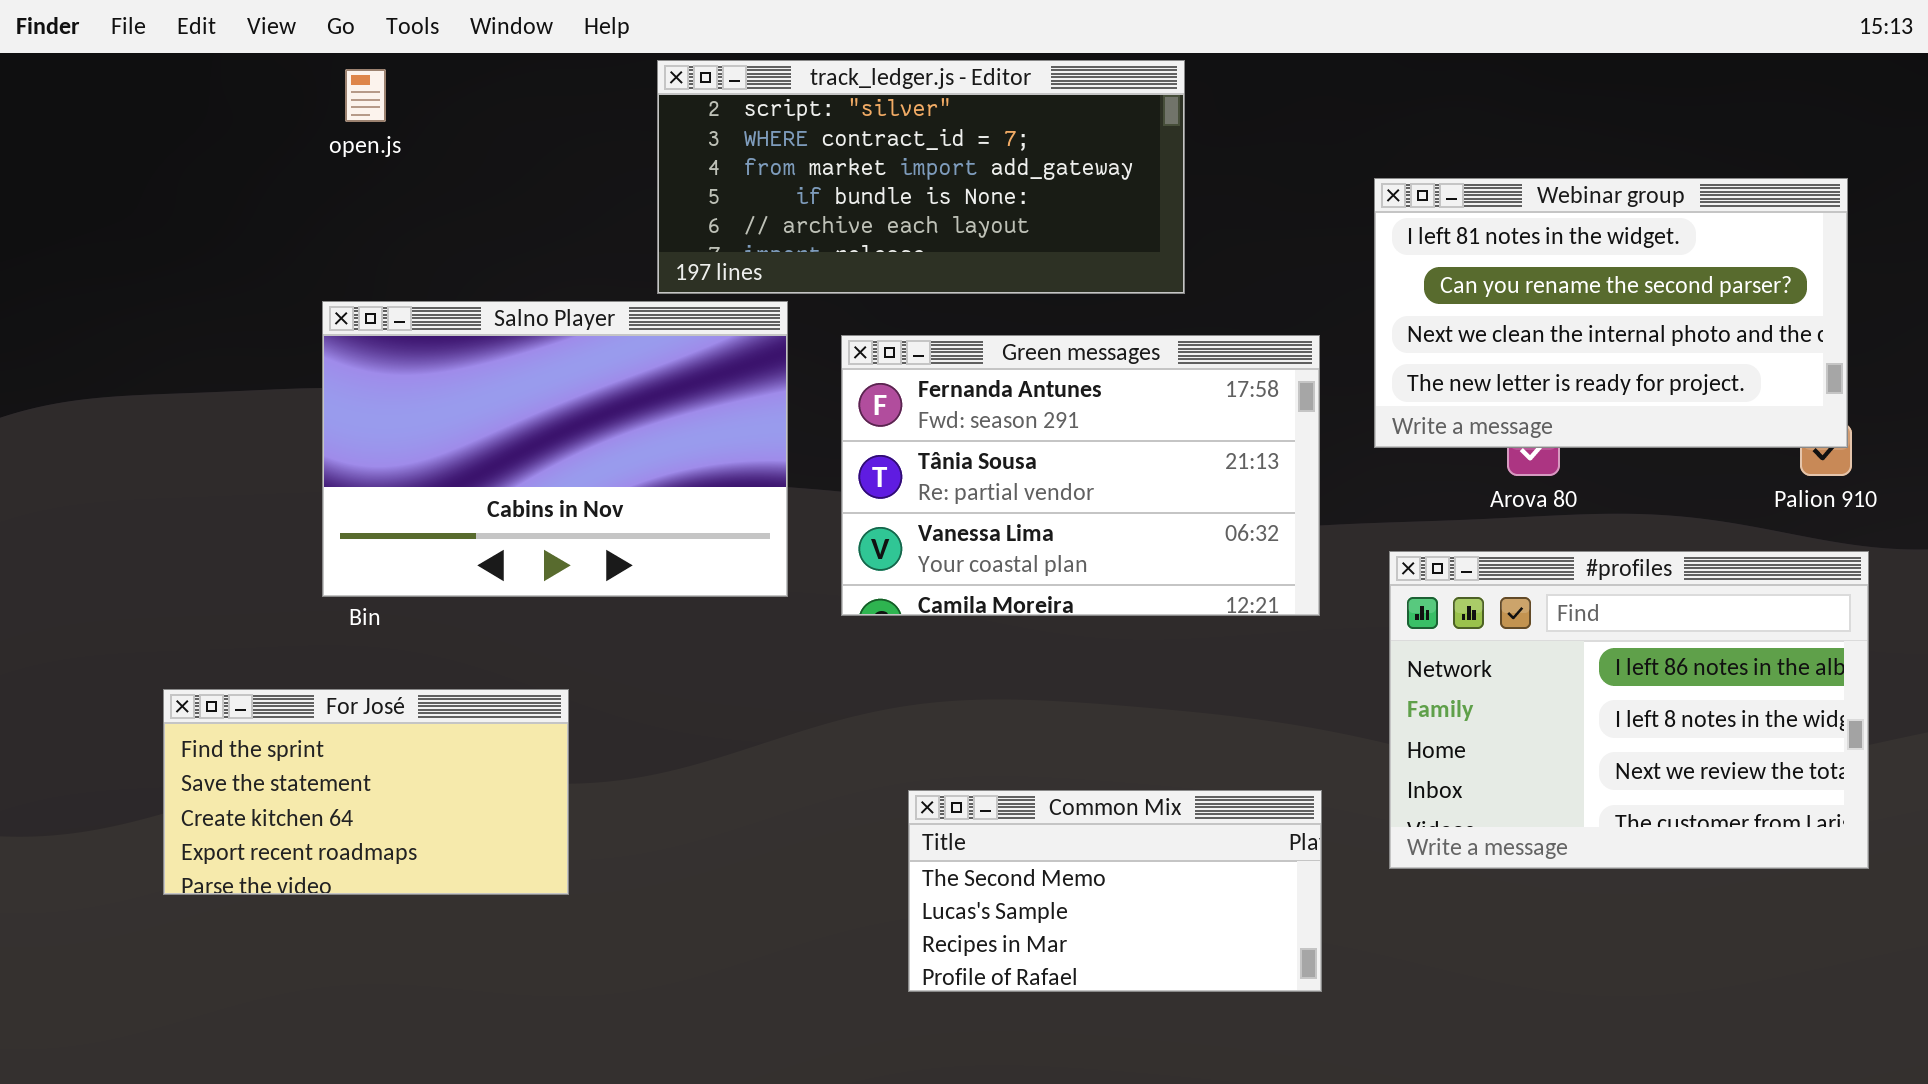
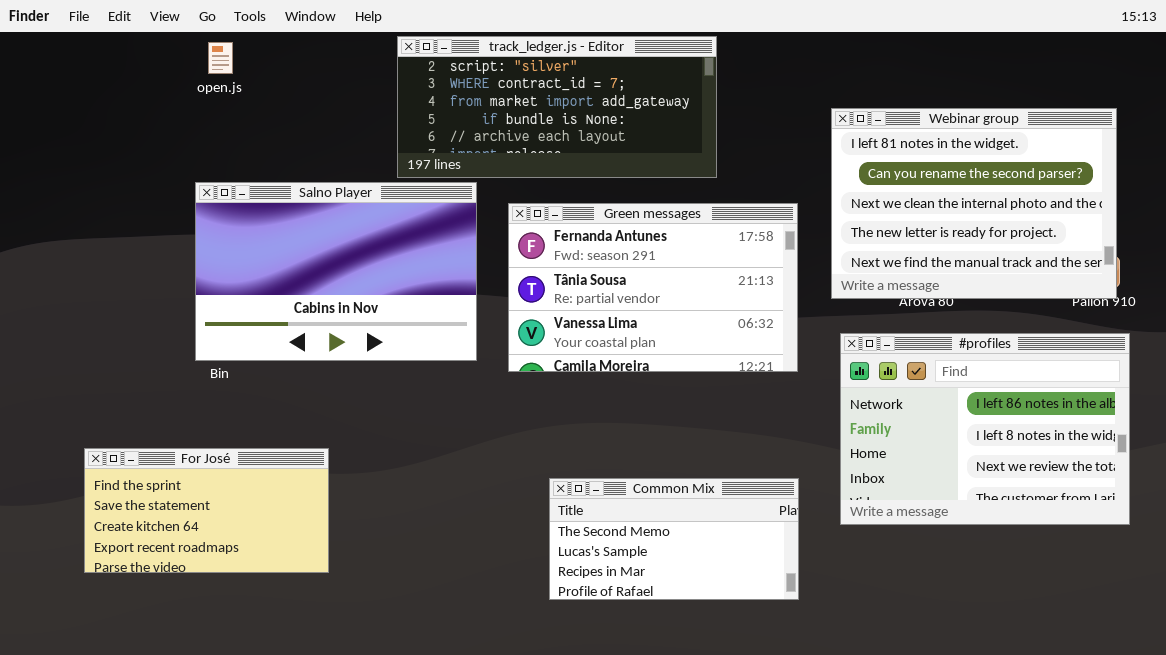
Webinar group: [1374,178,1848,448] -> [831,108,1117,299], resized
For José: [163,689,569,895] -> [84,448,329,573], moved

